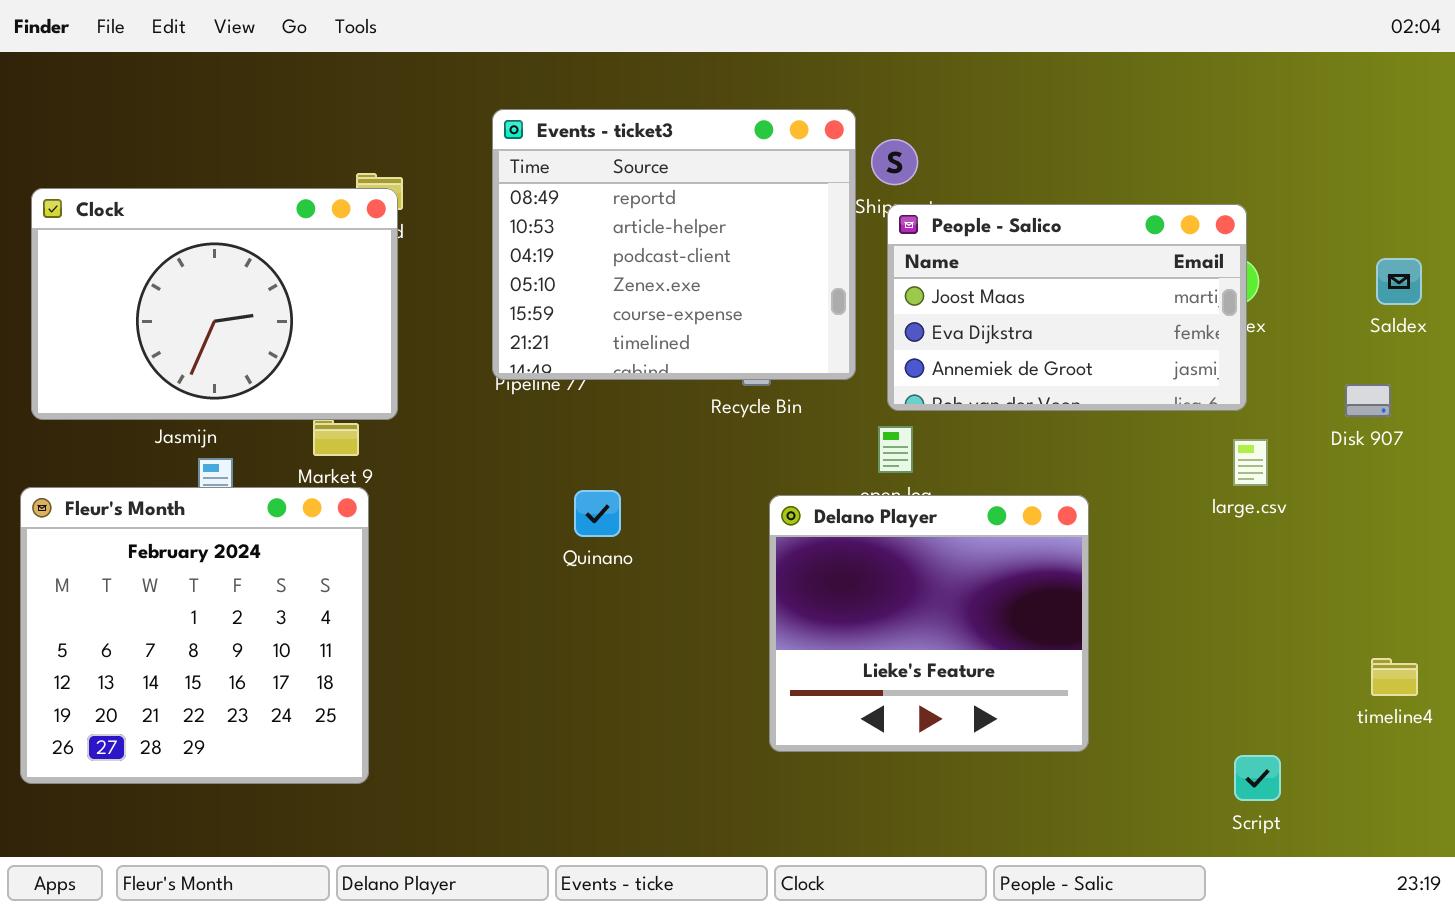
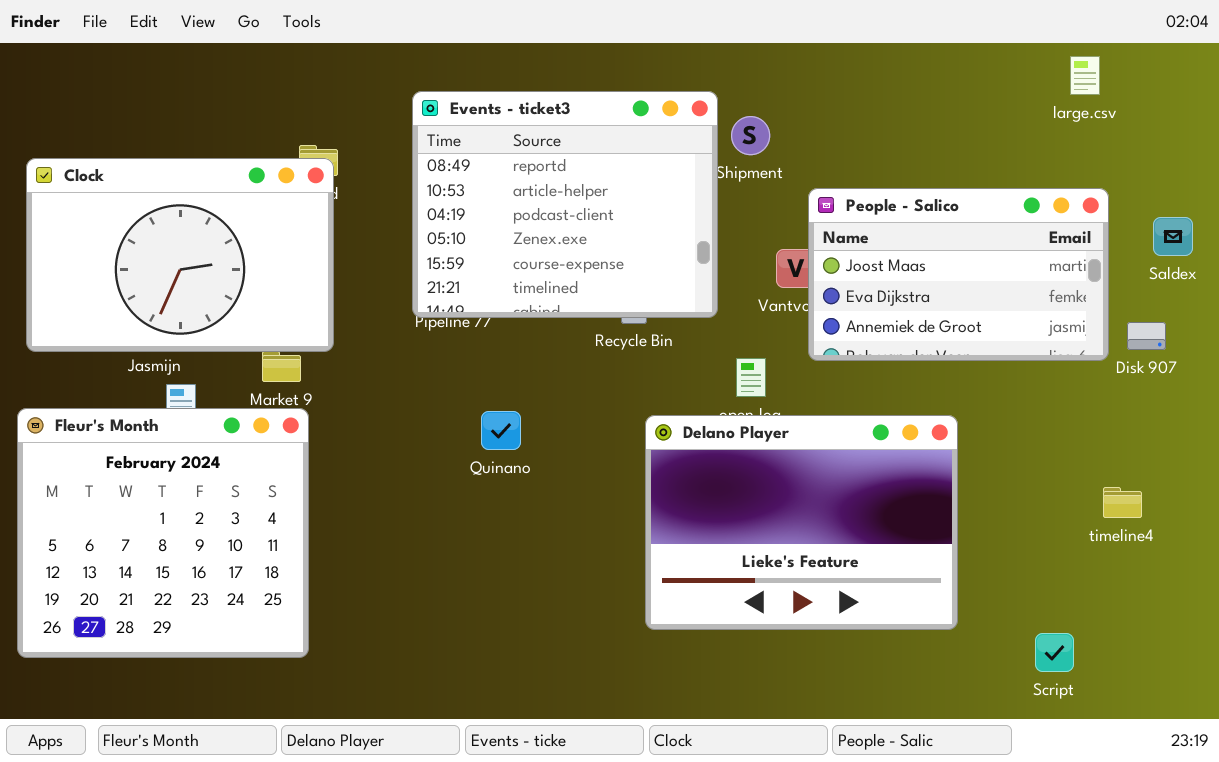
People - Salico: [887,204,1247,411] -> [808,188,1109,361], moved
large.csv: [1233,439,1268,486] -> [1070,56,1100,95], moved
Delano Player: [769,495,1089,752] -> [645,415,958,630], resized
timeline4: [1371,658,1418,696] -> [1103,487,1142,518], moved

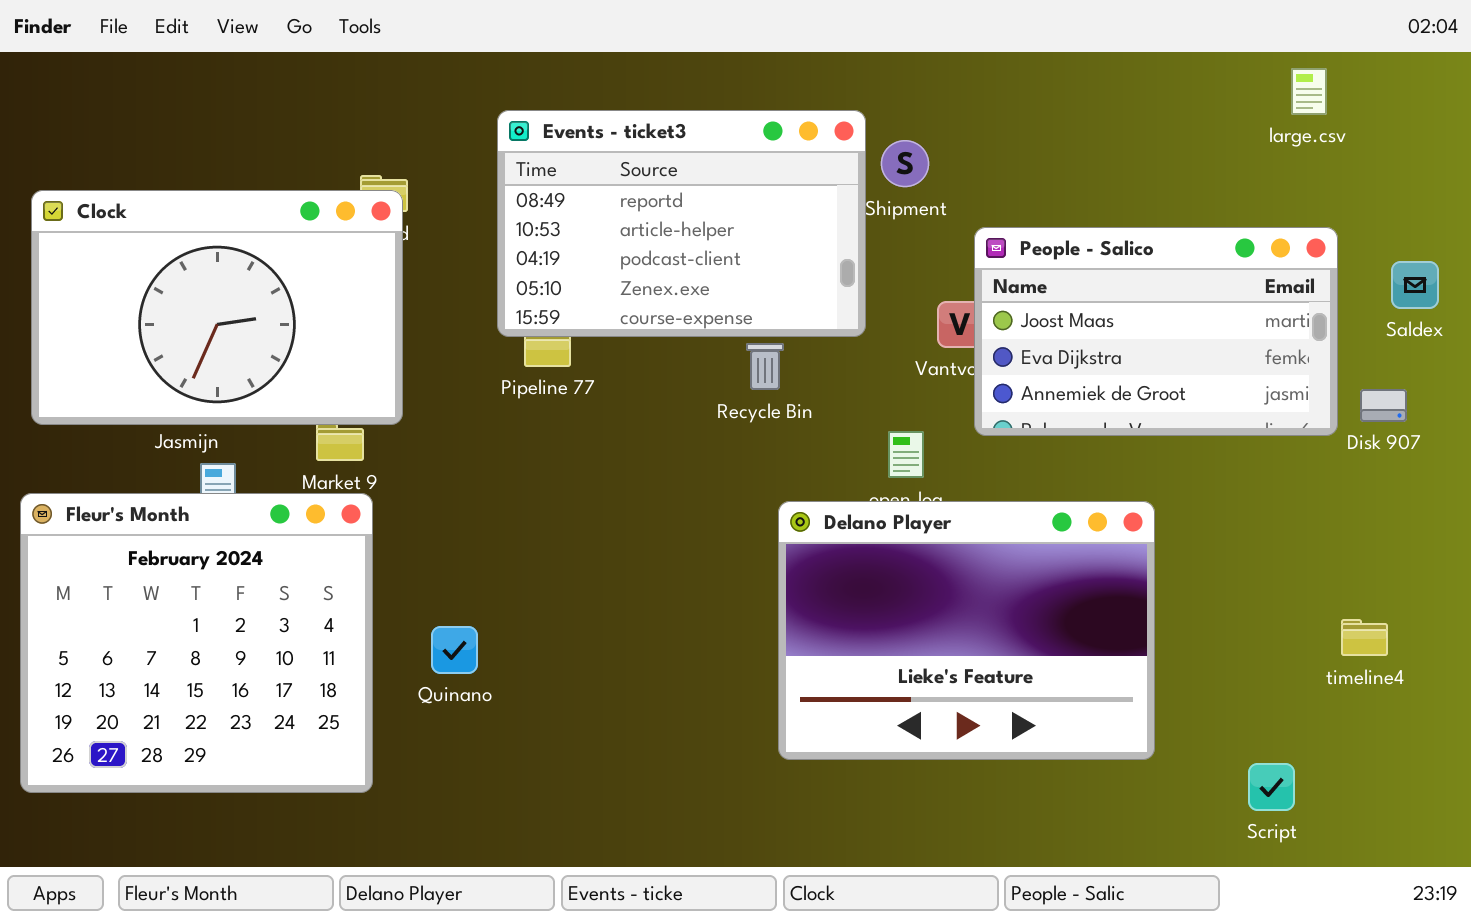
Events - ticket3: [412,91,718,318] -> [497,110,866,337], resized
Quinano: [481,411,521,450] -> [431,626,478,674], moved
timeline4: [1103,487,1142,518] -> [1341,619,1388,656], moved

